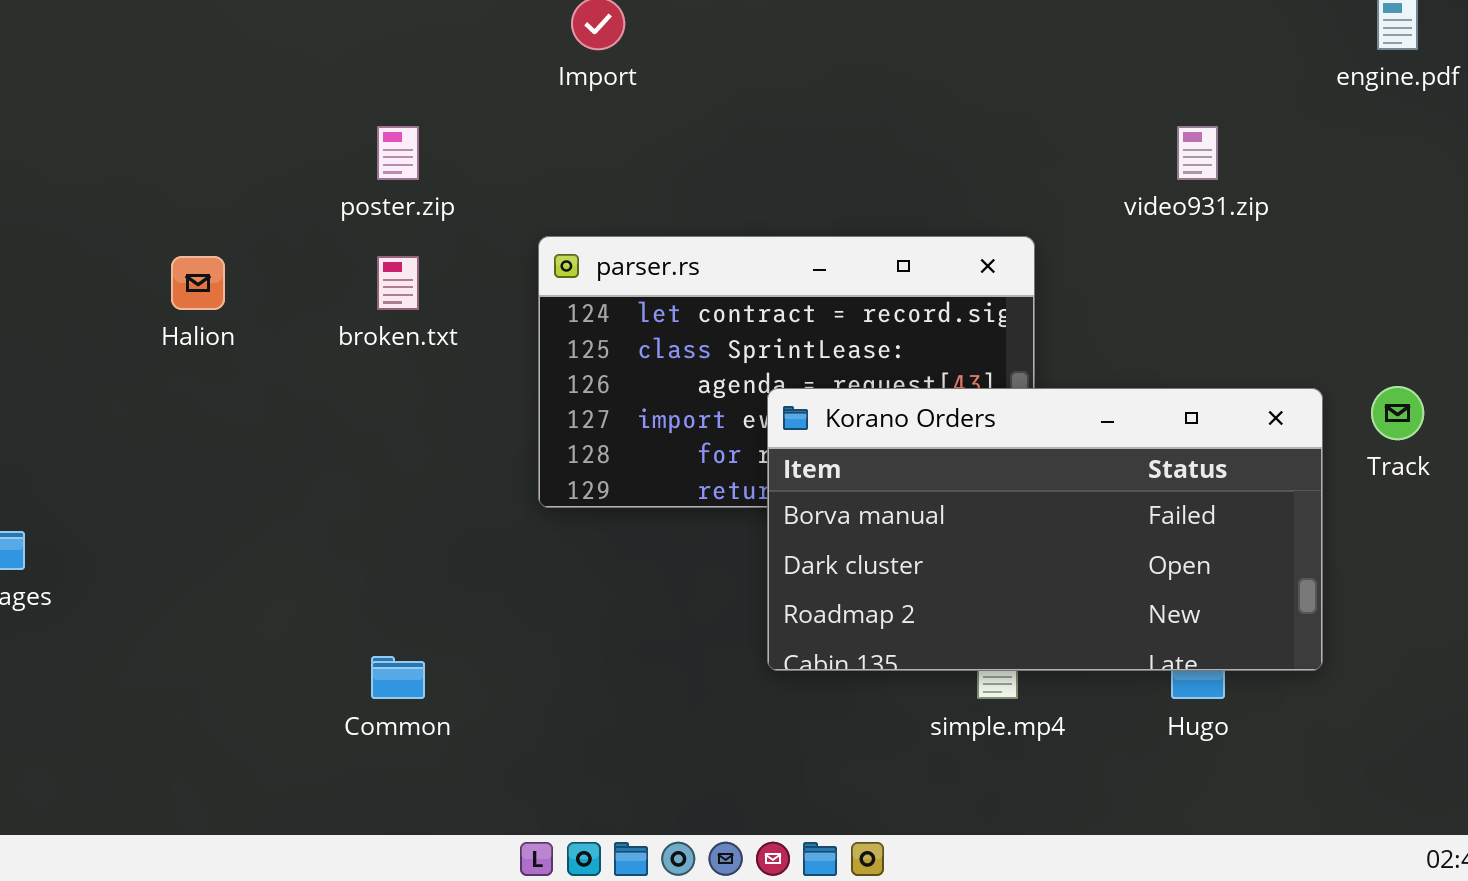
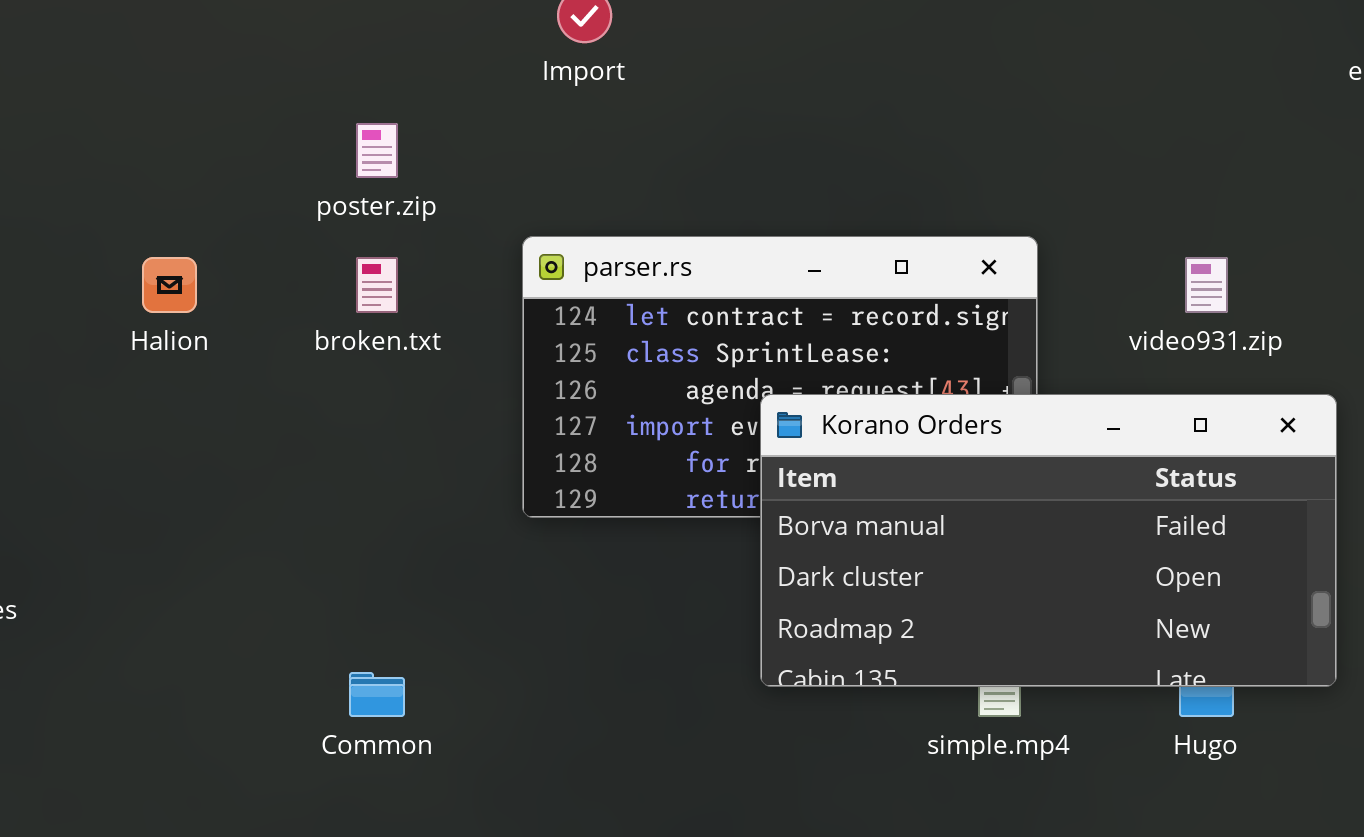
video931.zip: [1177,126,1218,180] -> [1185,257,1228,313], moved

